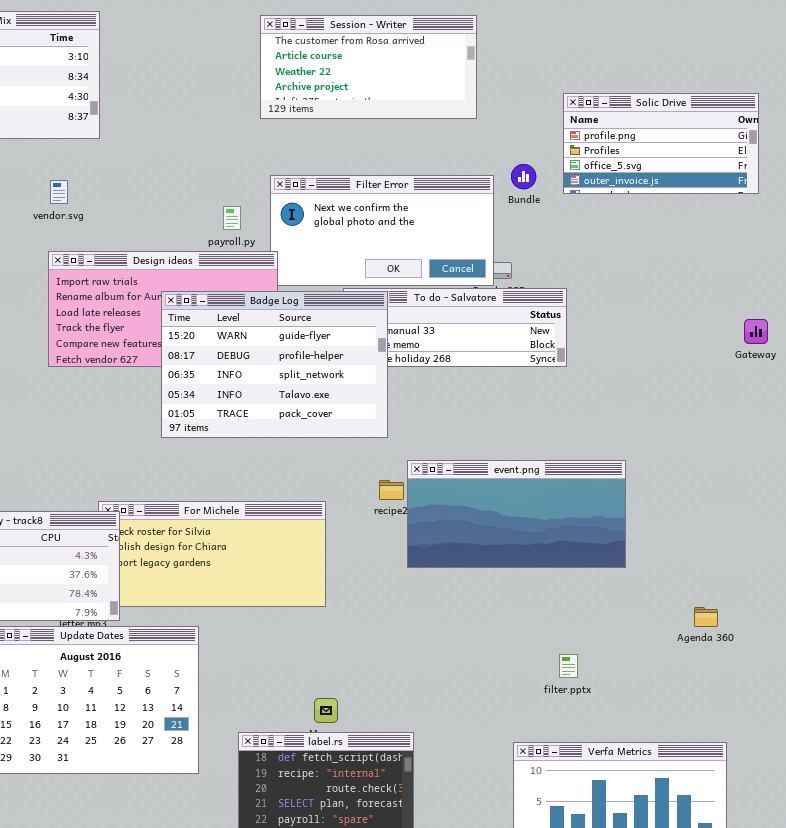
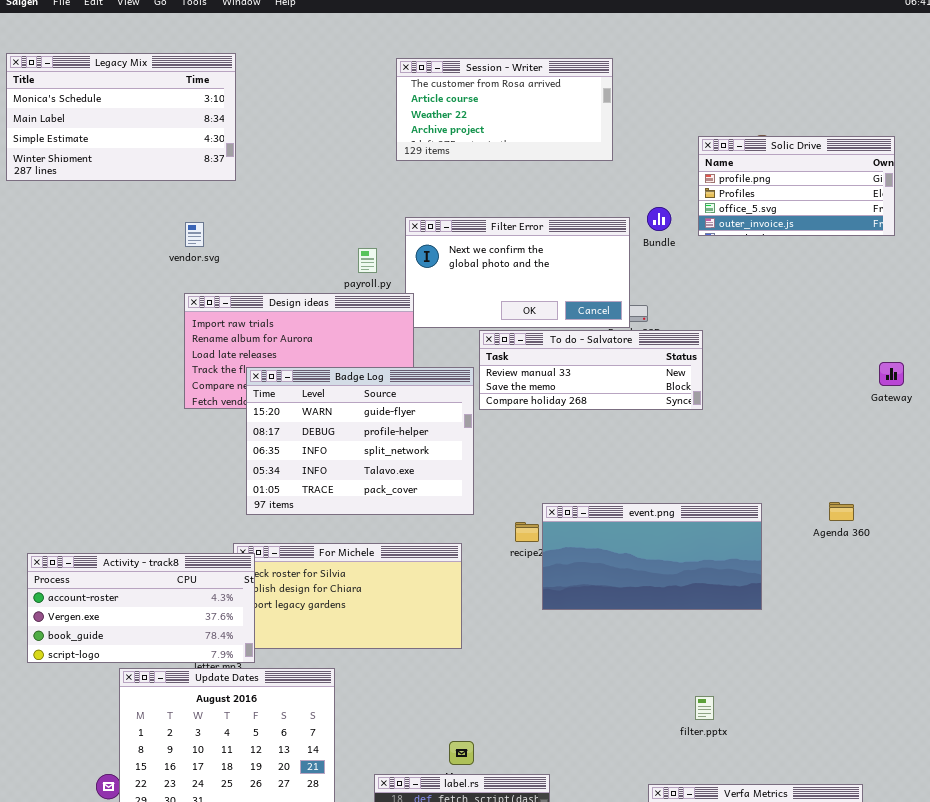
Badge Log: [161,291,388,438] -> [246,367,474,515], moved
Agenda 360: [694,607,718,627] -> [829,502,854,521], moved

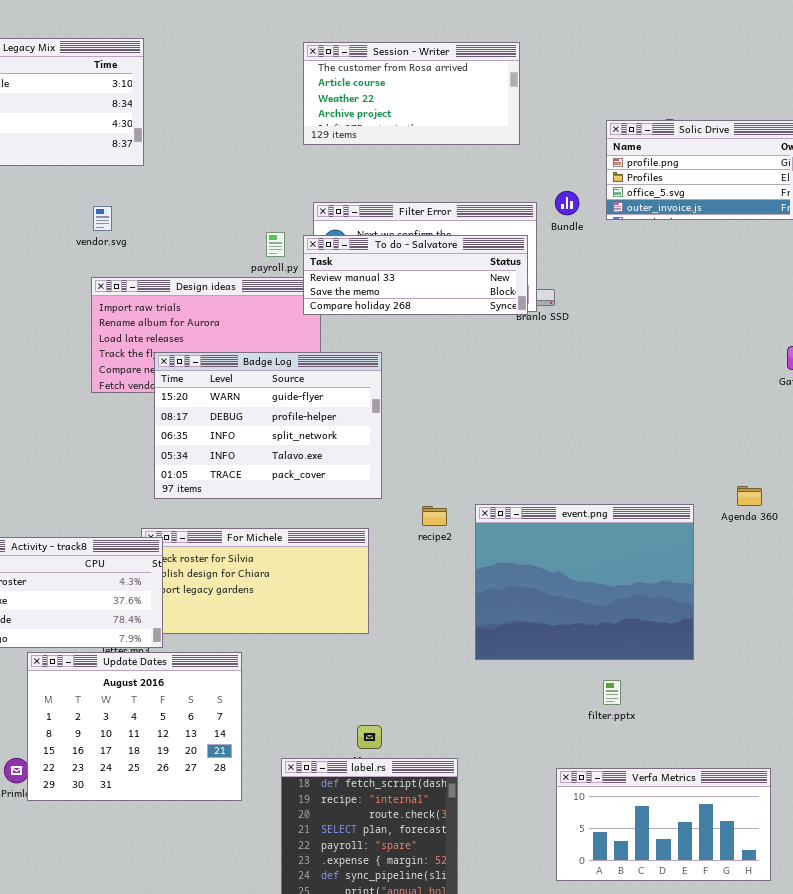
To do - Salvatore: [479,330,703,410] -> [303,235,528,315], moved
event.png: [542,503,762,610] -> [475,504,694,660], moved, resized

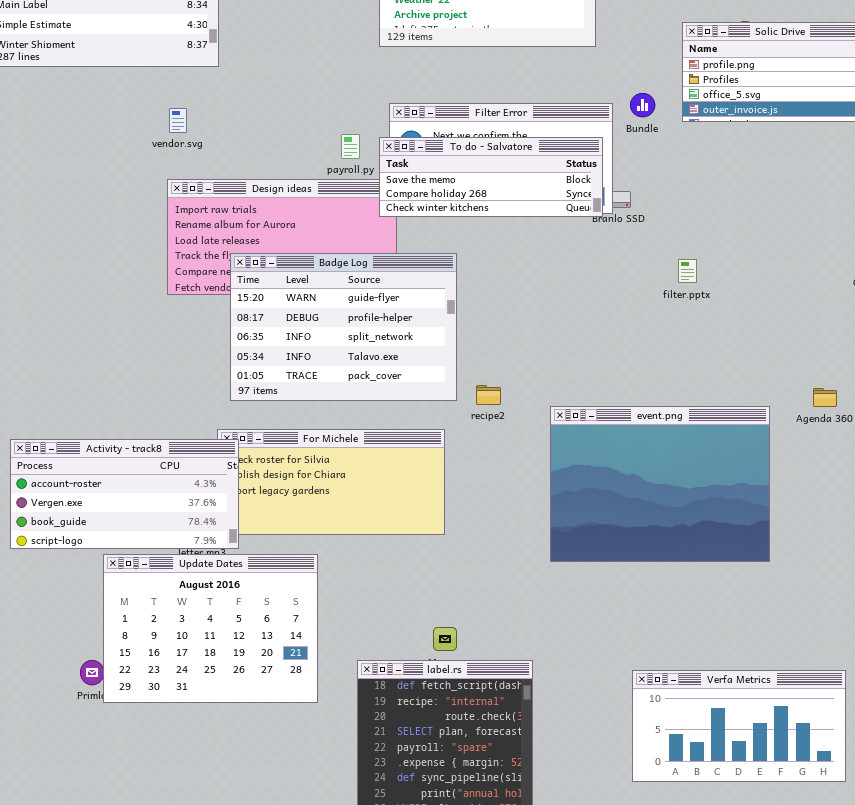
To do - Salvatore: [303,235,528,315] -> [379,137,603,217], scrolled down 1 row
recipe2: [422,506,447,526] -> [476,385,501,405], moved
filter.pptx: [603,680,621,705] -> [678,259,697,283], moved

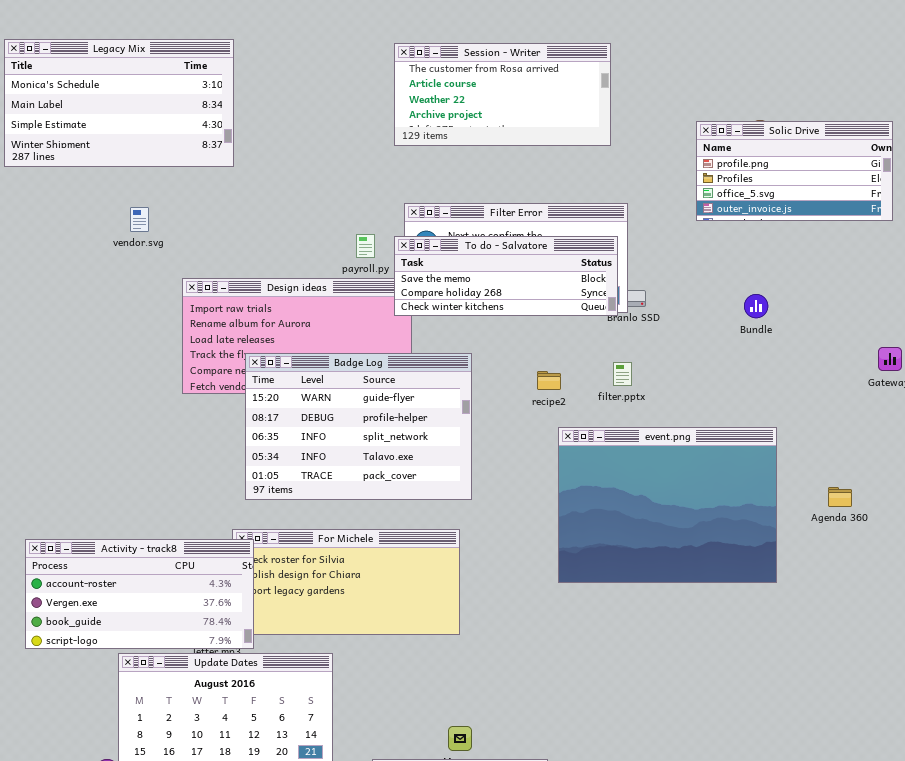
Bundle: [630,93,655,117] -> [744,294,768,318], moved
vendor.svg: [169,108,187,133] -> [130,207,149,232], moved
filter.pptx: [678,259,697,283] -> [613,362,632,386], moved
recipe2: [476,385,501,405] -> [537,371,561,390], moved
event.png: [550,406,770,562] -> [558,427,777,583], moved

